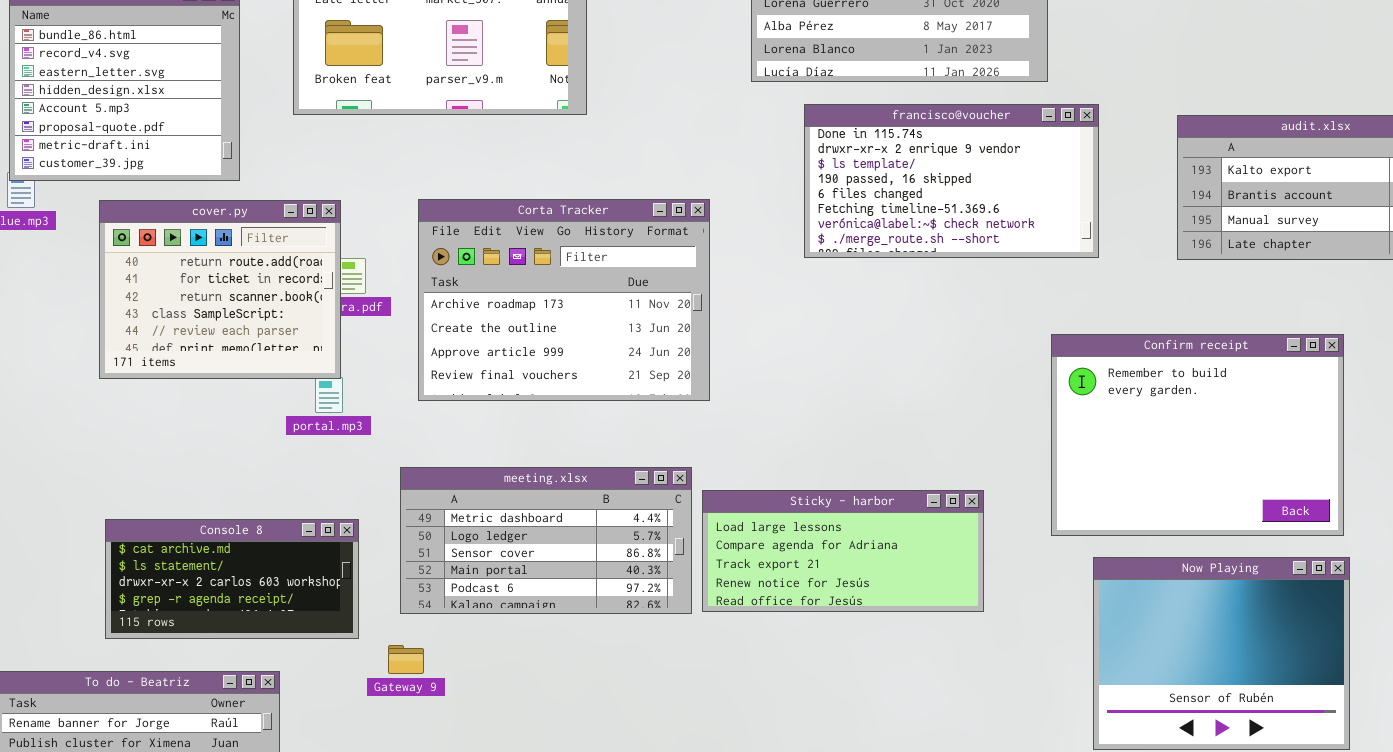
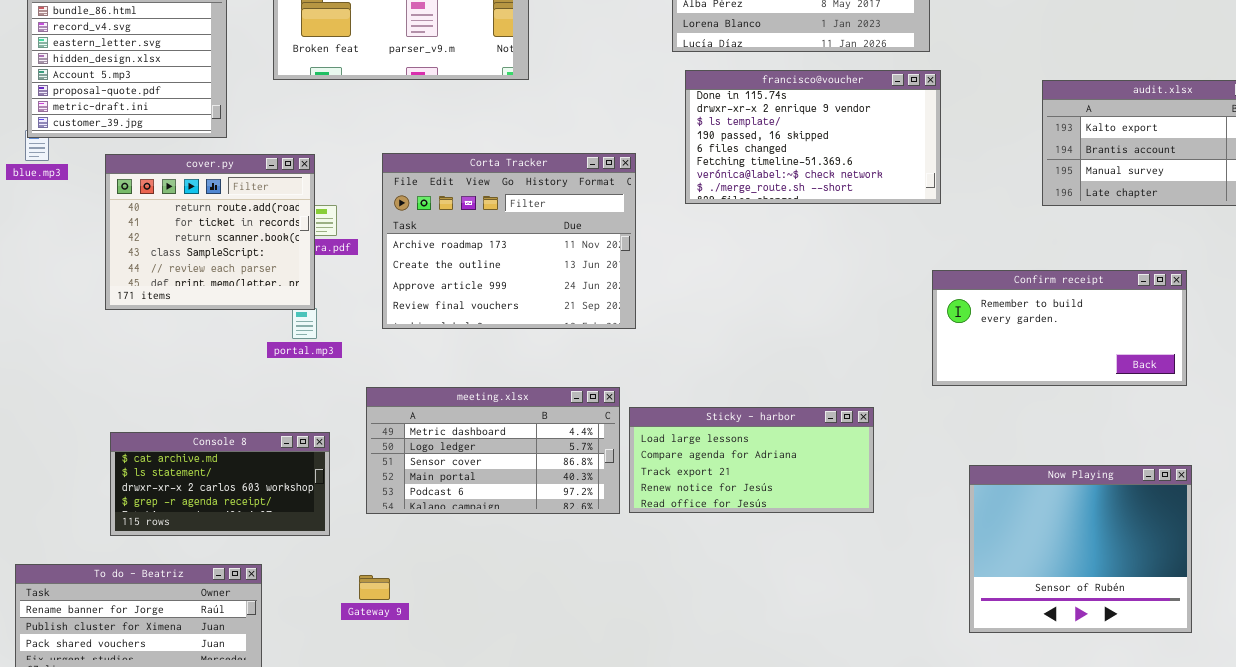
francisco@voucher: [804,104,1099,258] -> [685,70,941,204], moved
Confirm receipt: [1051,334,1344,536] -> [932,270,1187,386], resized
Gateway 9: [388,645,424,674] -> [359,575,390,600], moved

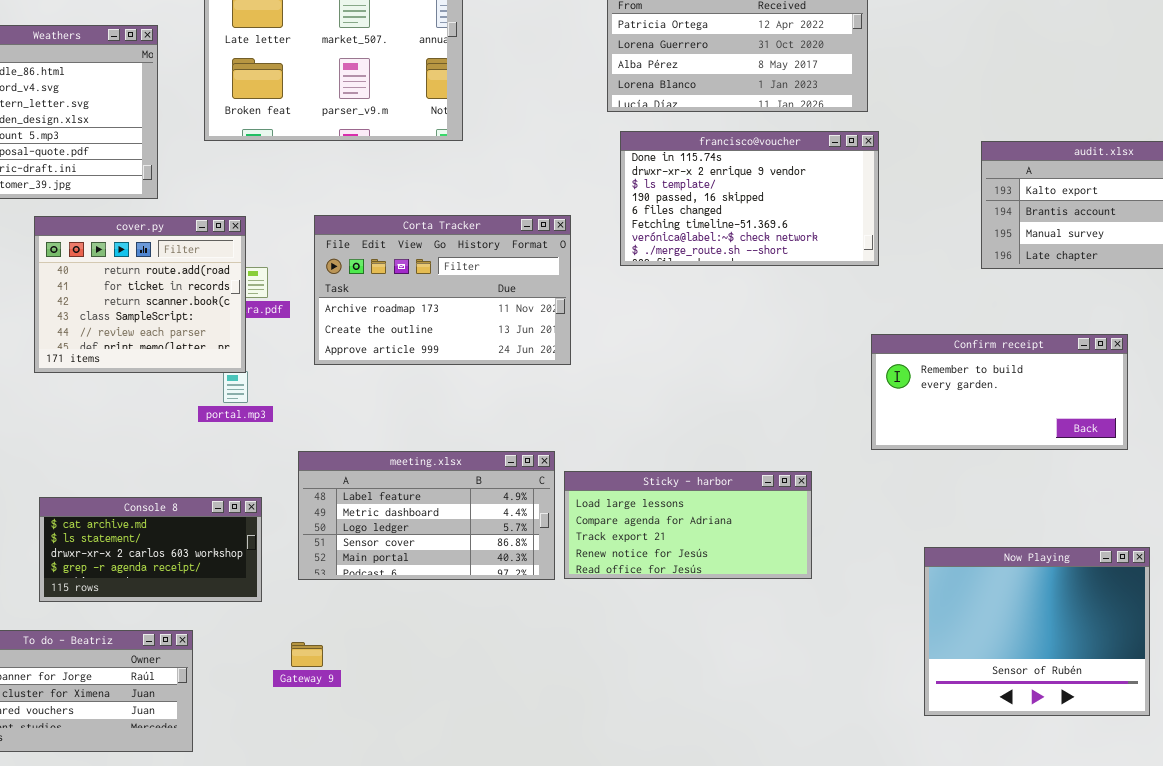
Corta Tracker: [382,153,636,329] -> [314,215,571,365], resized
meeting.xlsx: [366,387,620,514] -> [298,451,555,580], scrolled up 1 row
Now Playing: [969,465,1192,633] -> [924,547,1150,716], moved

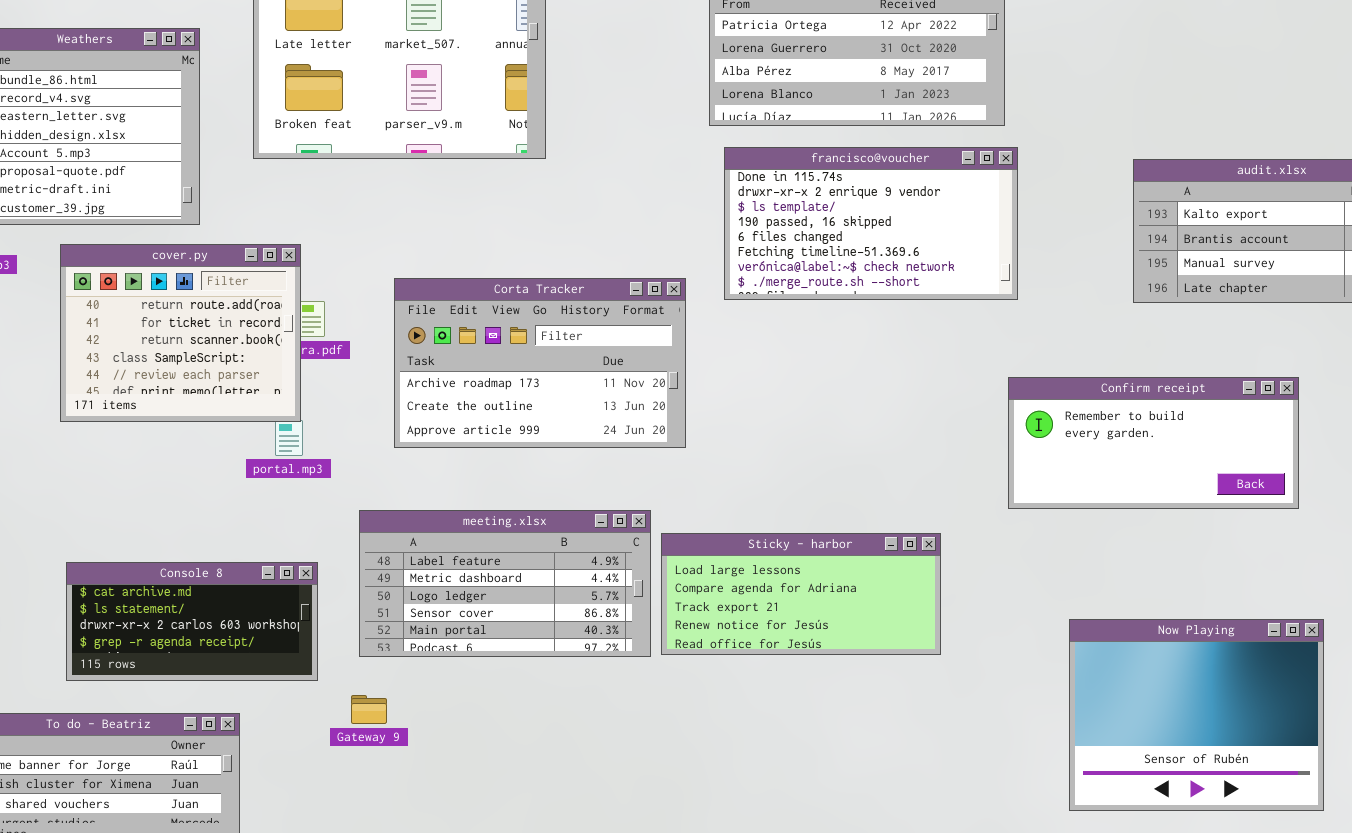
Corta Tracker: [314,215,571,365] -> [394,278,686,448], moved
Gateway 9: [291,642,323,667] -> [351,695,387,724], moved

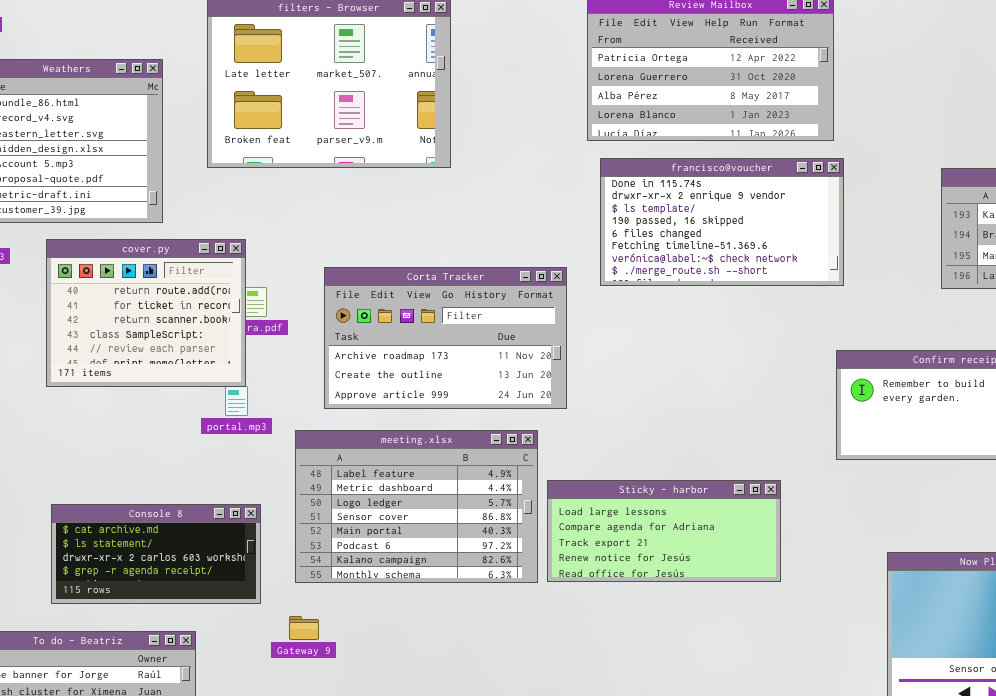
meeting.xlsx: [359,510,651,657] -> [295,430,538,583], resized

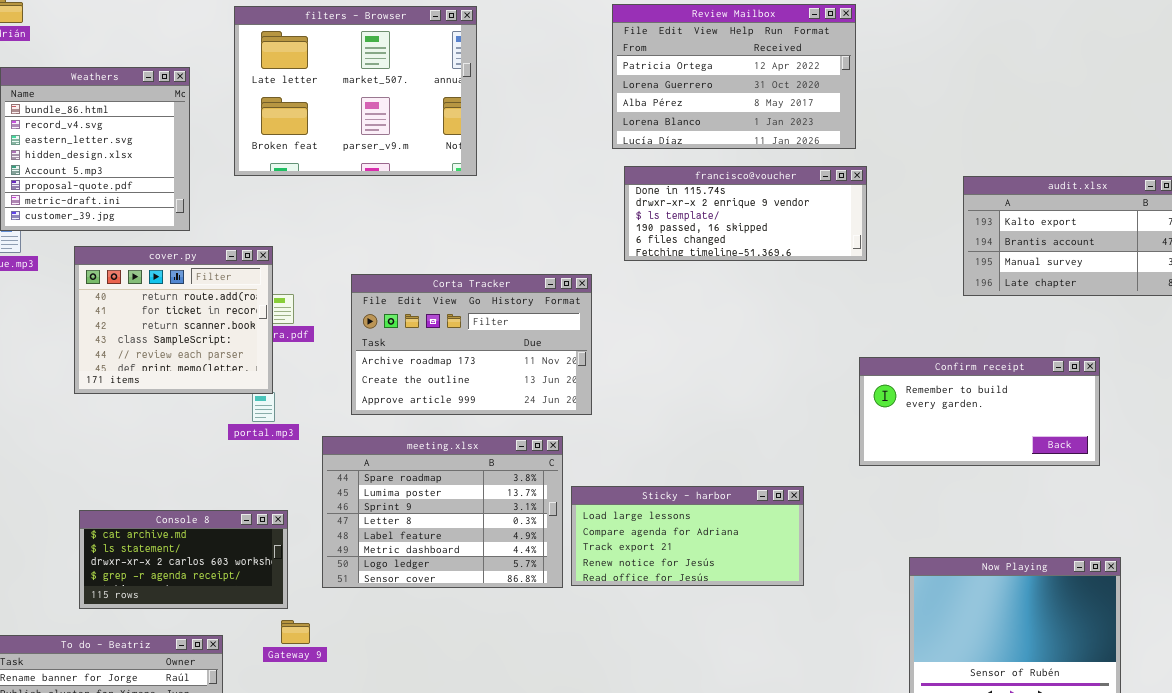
francisco@voucher: [600,158,844,286] -> [624,166,867,261], resized
meeting.xlsx: [295,430,538,583] -> [322,436,563,588], scrolled up 4 rows
Gateway 9: [289,616,319,640] -> [281,620,310,644], moved

